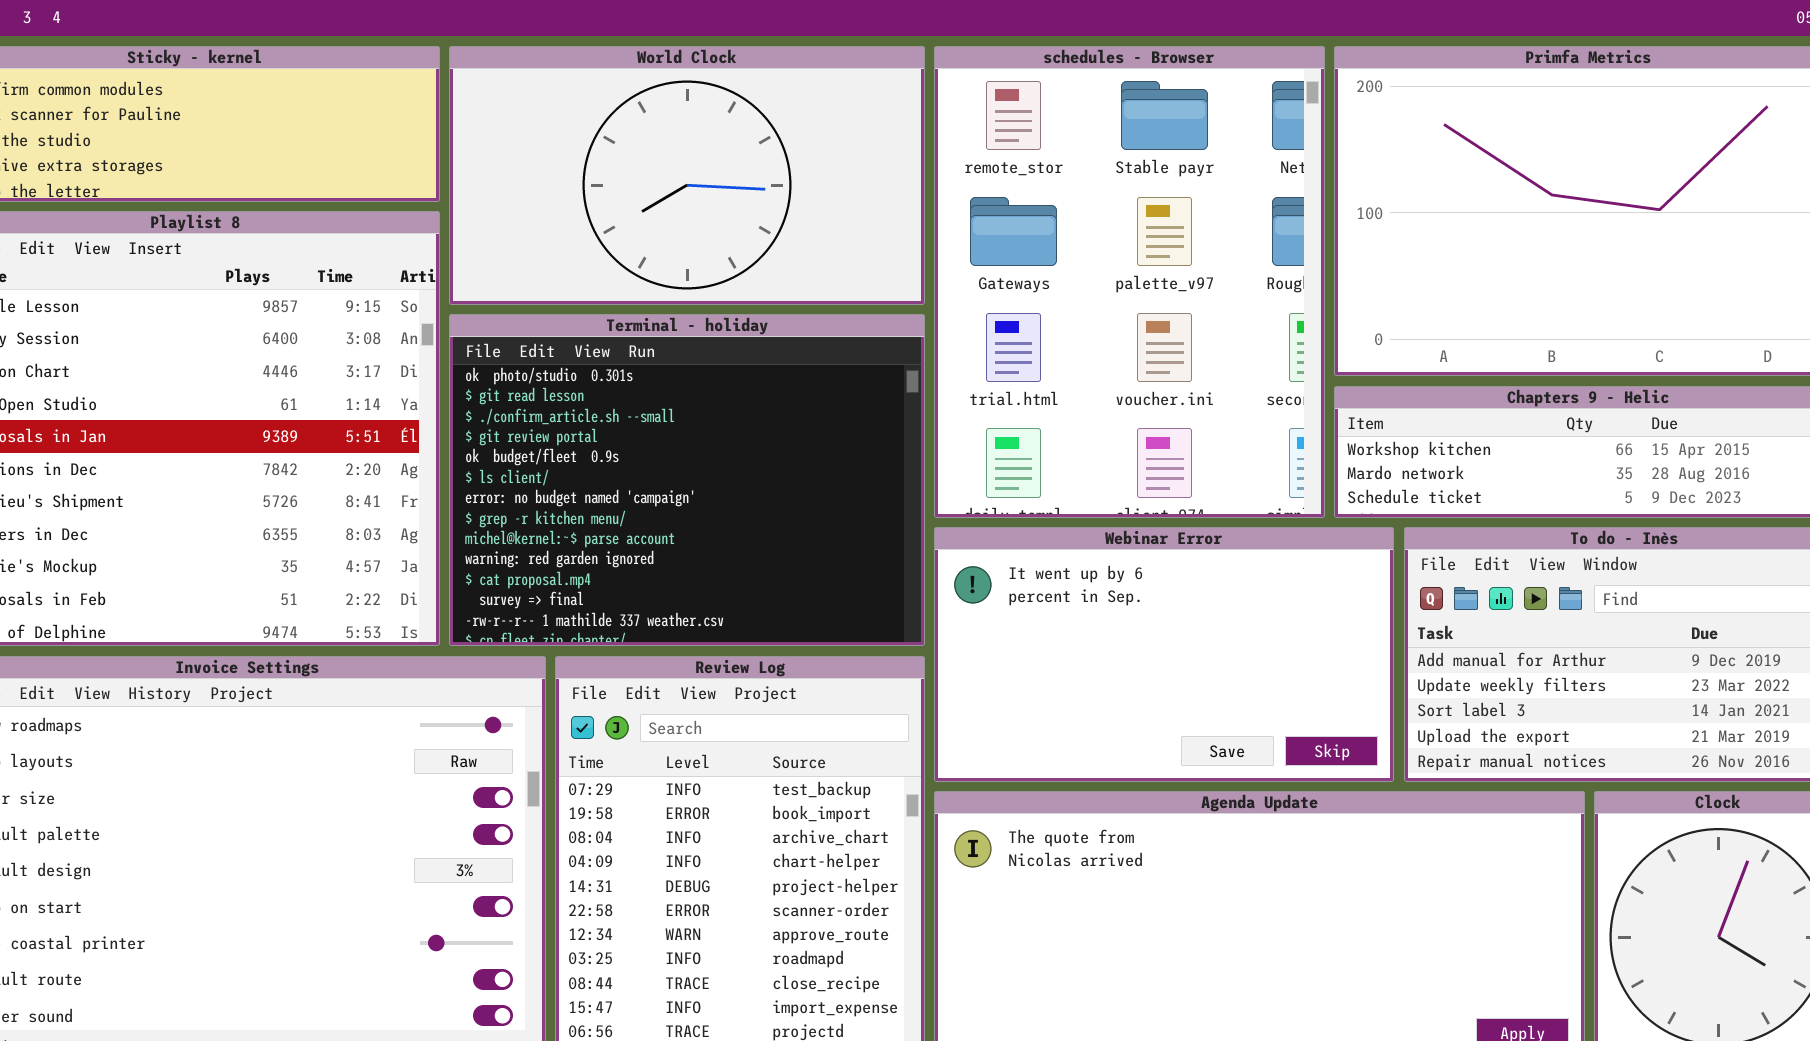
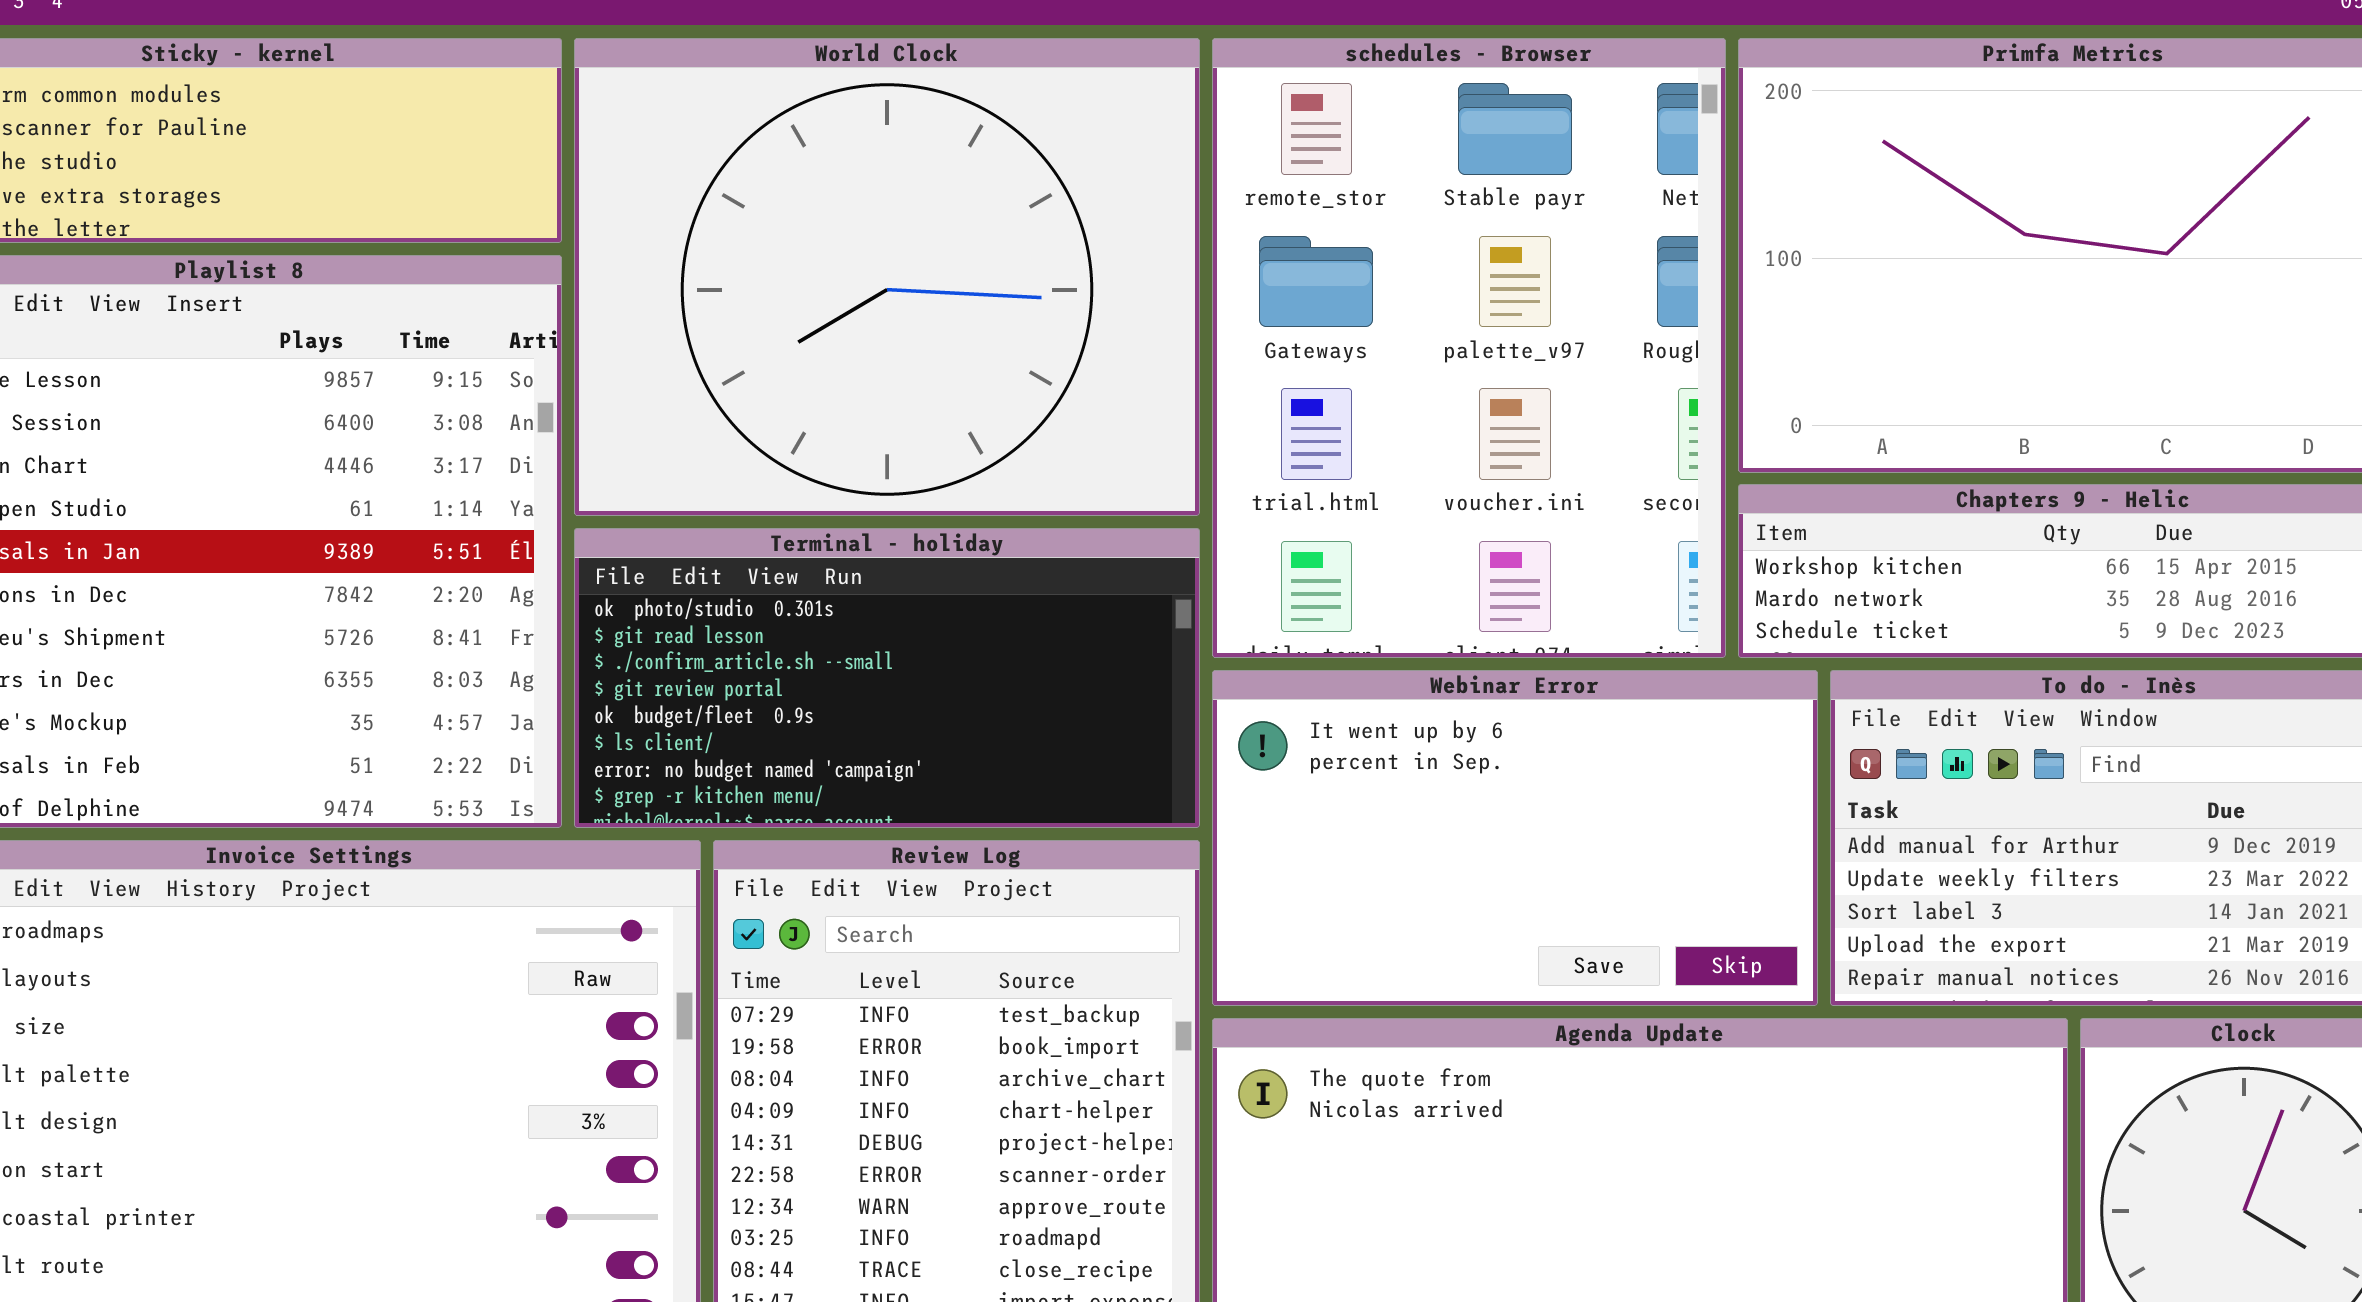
World Clock: [449,46,925,305] -> [574,38,1200,516], resized
Terminal - holiday: [449,314,925,646] -> [574,528,1200,828], resized

